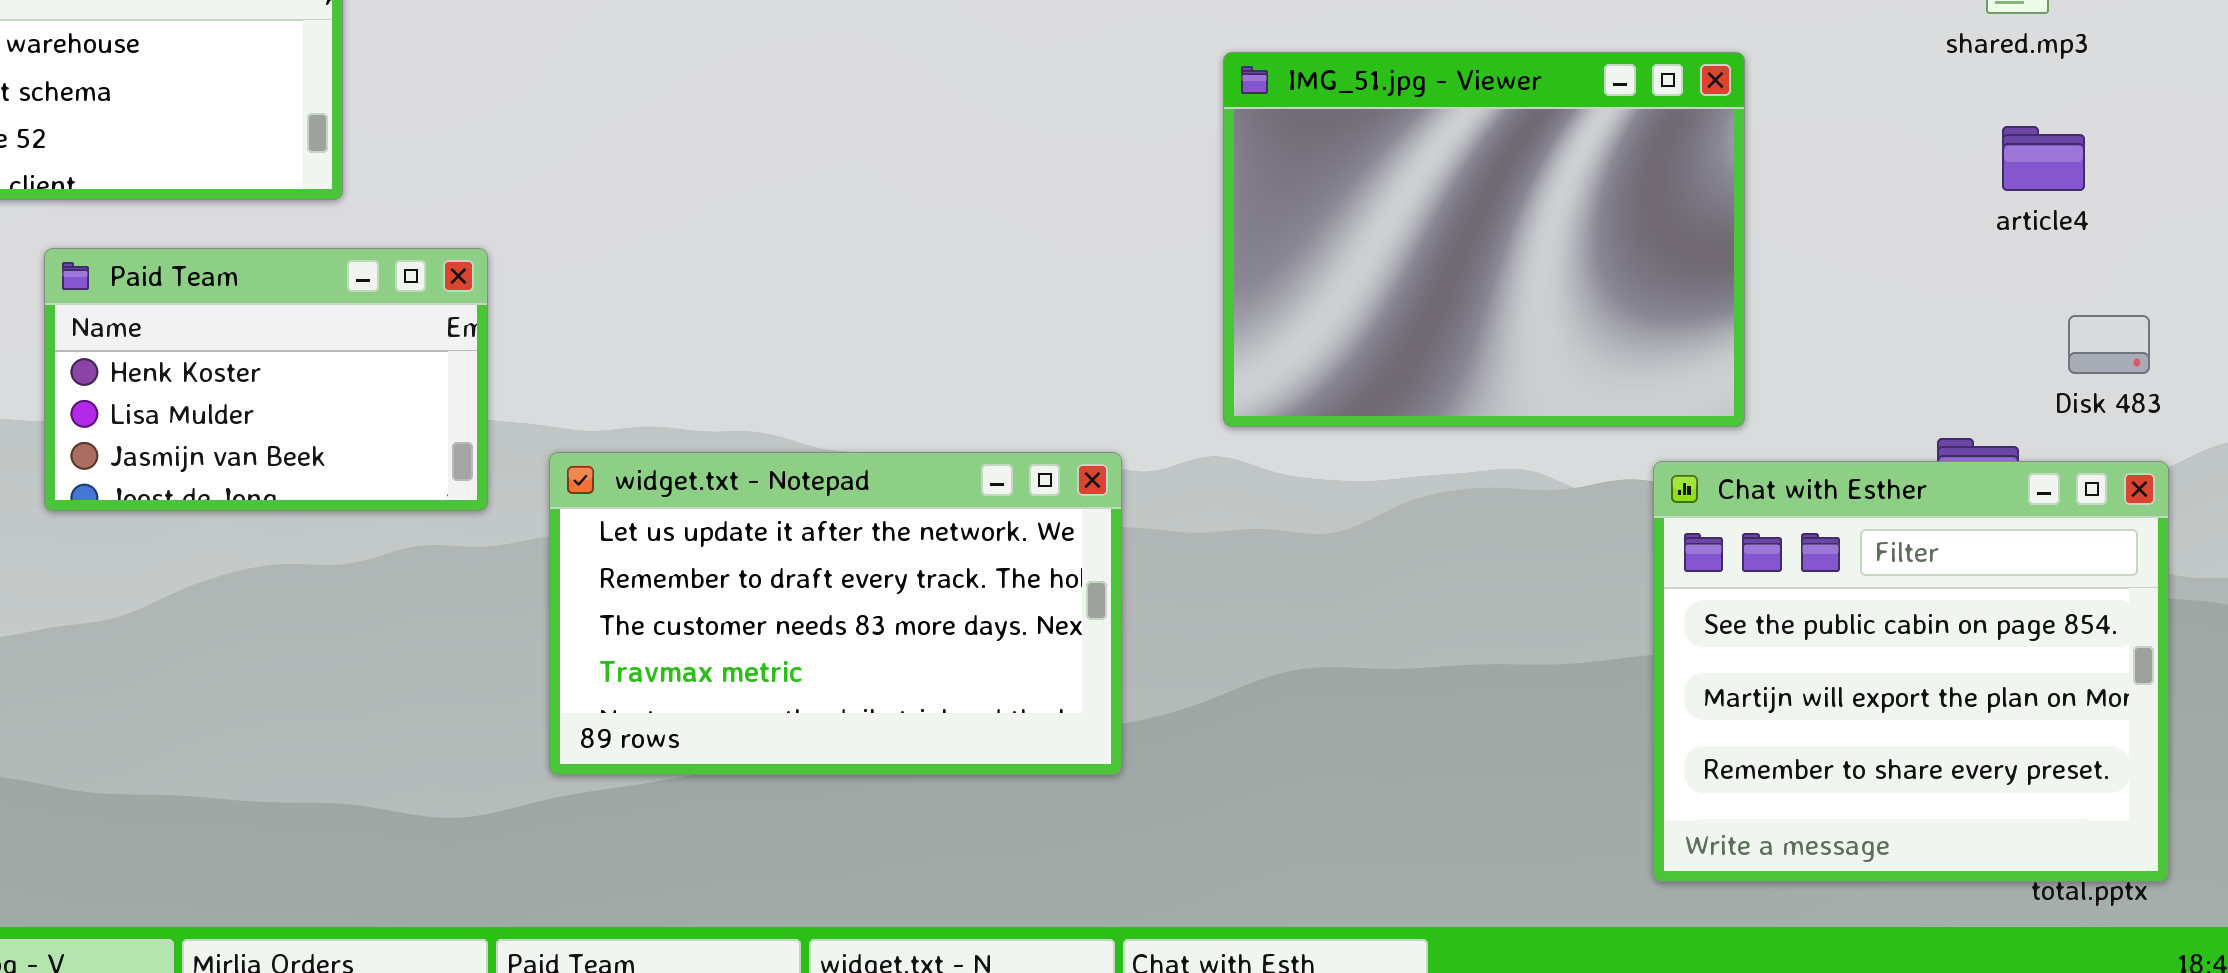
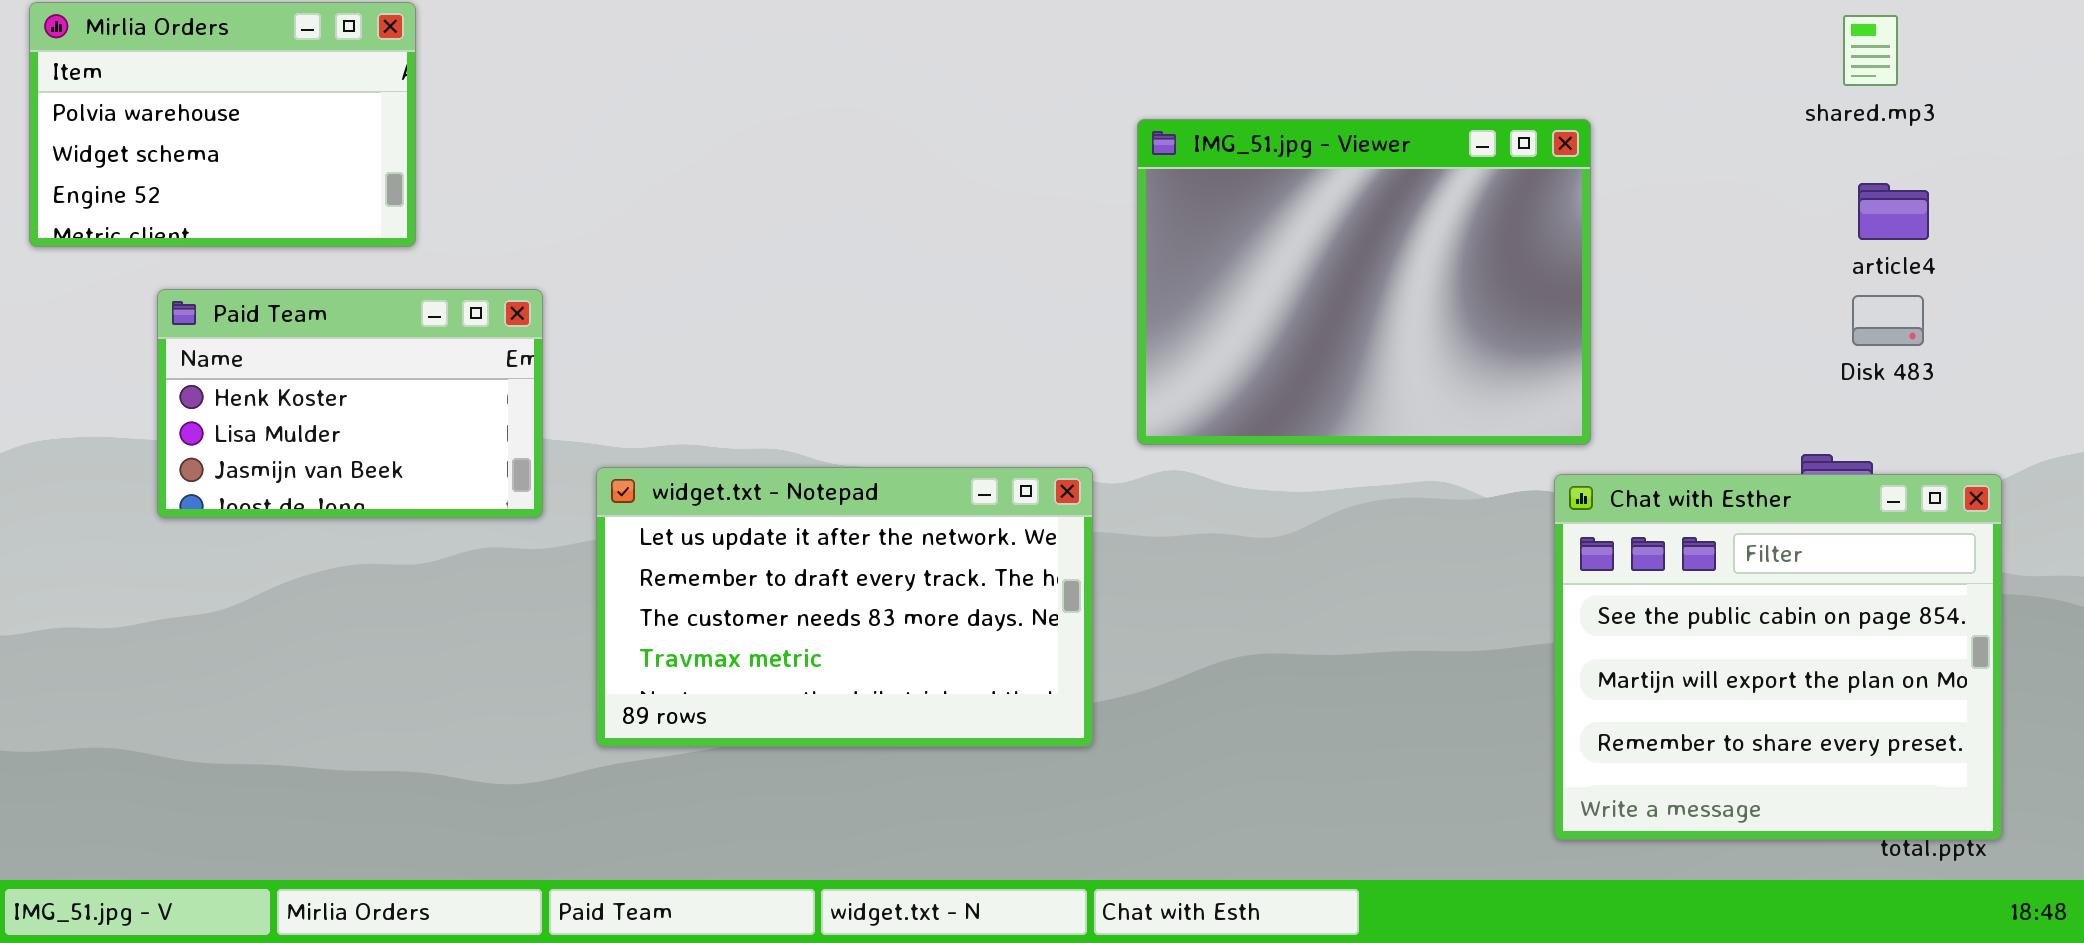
IMG_51.jpg - Viewer: [1223,52,1745,427] -> [1137,119,1591,445], moved
Disk 483: [2068,315,2150,374] -> [1852,295,1924,346], moved

